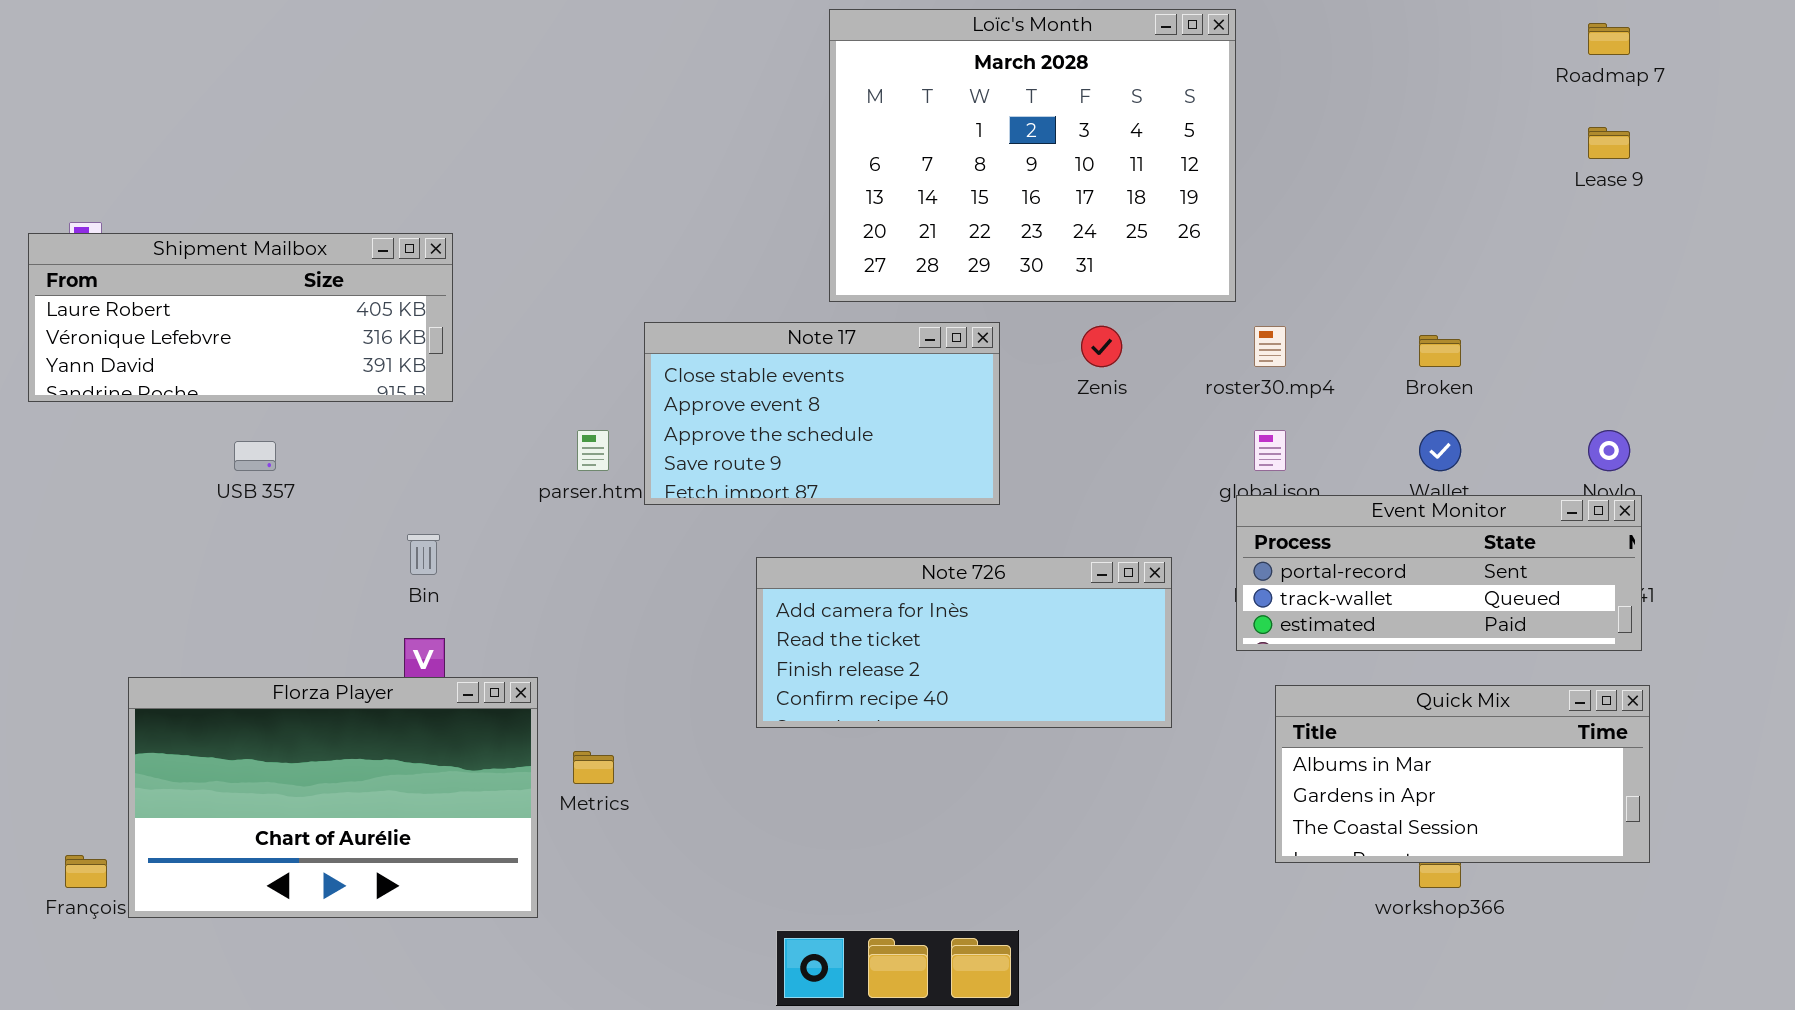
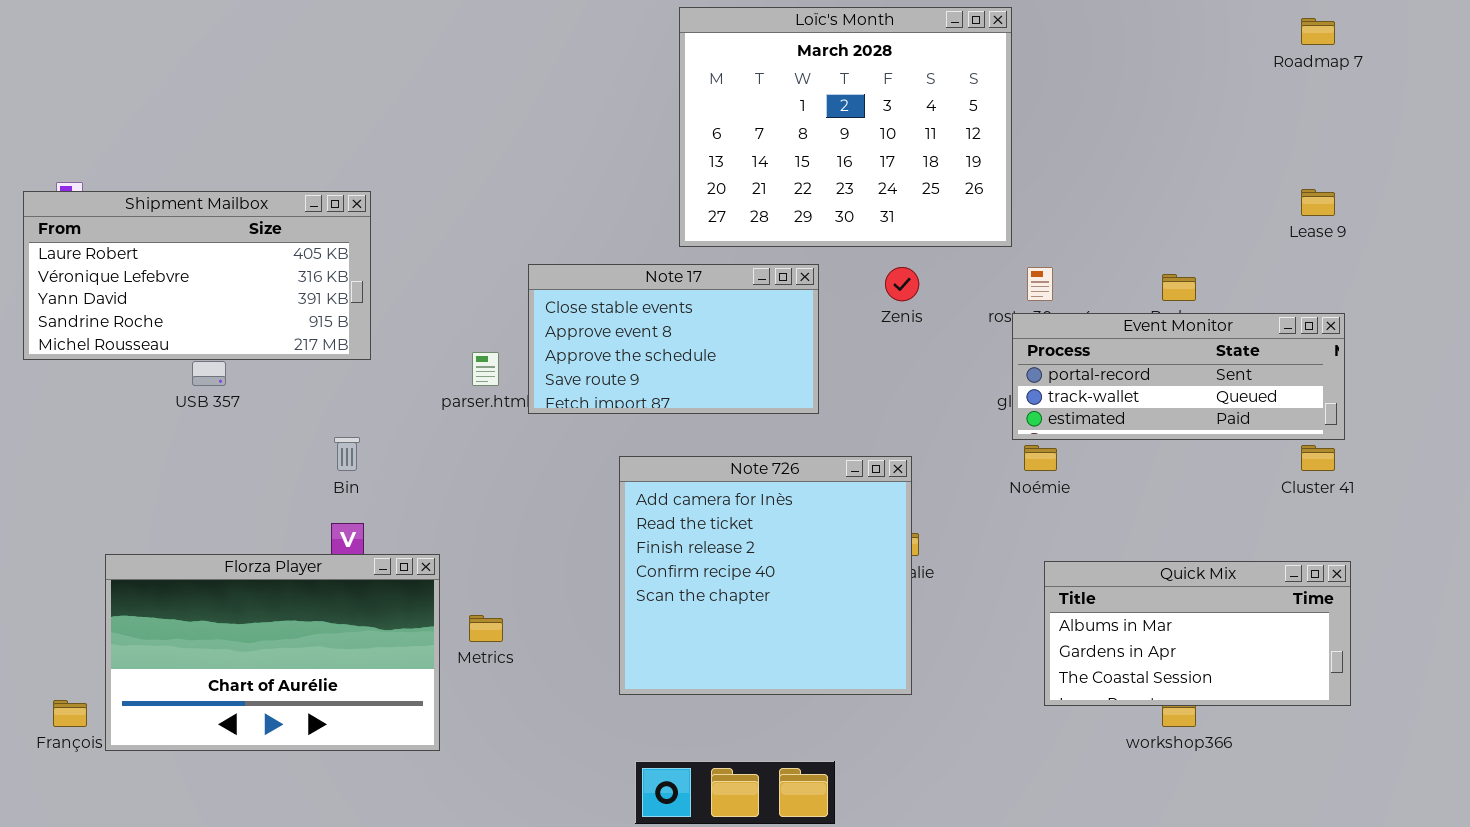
Lease 9: [1588,127,1630,159] -> [1301,189,1335,216], moved
Shipment Mailbox: [28,233,453,402] -> [23,191,371,360], resized
Event Monitor: [1236,495,1642,651] -> [1012,313,1345,440], moved
Note 726: [756,557,1172,728] -> [619,456,912,695], resized

